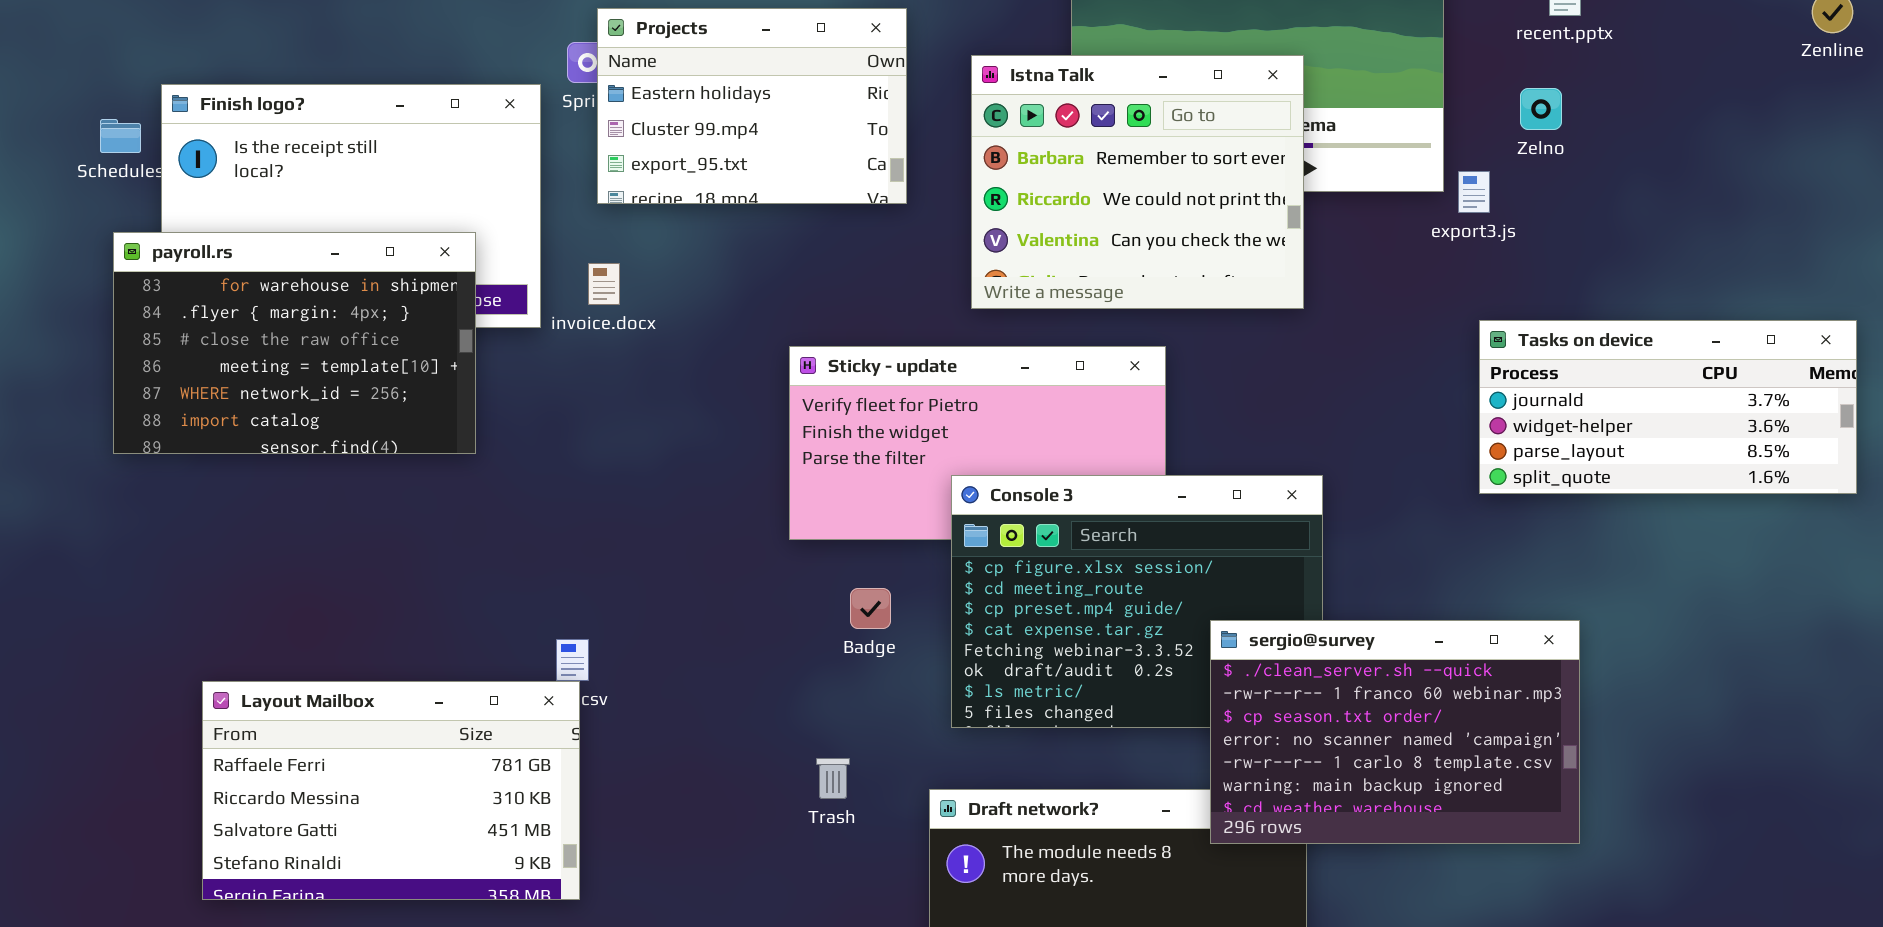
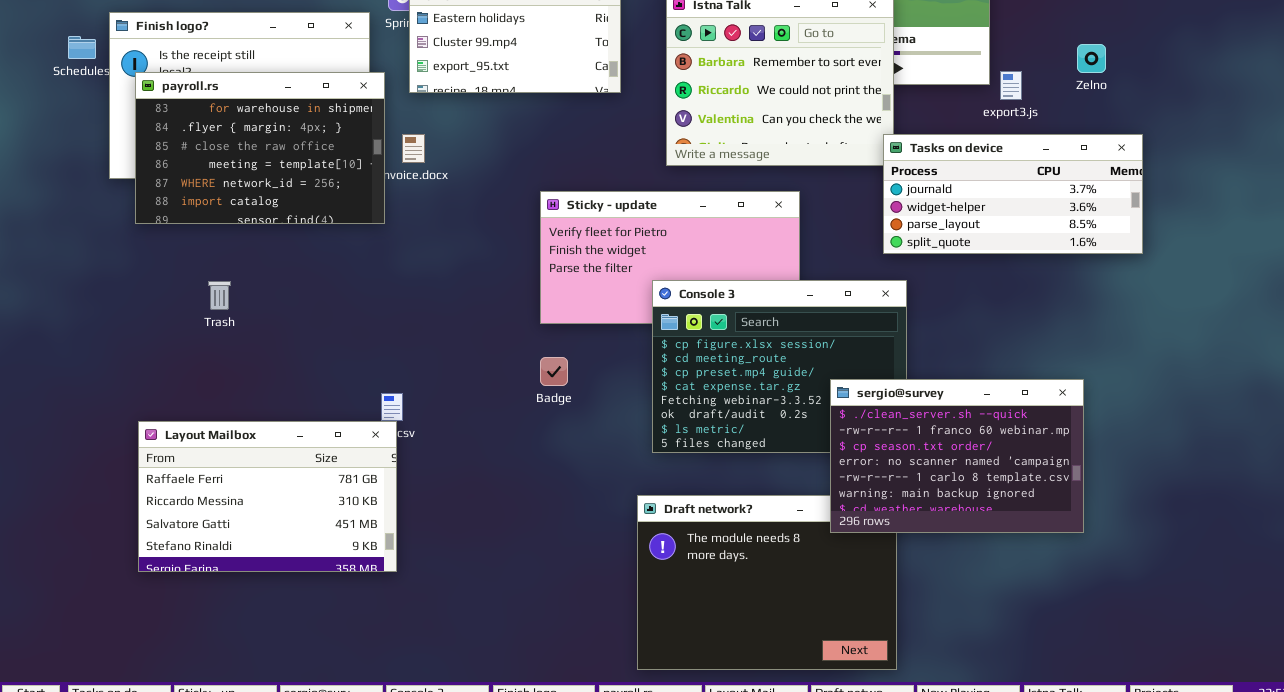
Zelno: [1520,88,1562,130] -> [1077,44,1106,73], moved
payroll.rs: [113,232,476,454] -> [135,72,385,224], moved
Tasks on device: [1479,320,1857,494] -> [883,134,1143,254], moved
Badge: [850,588,891,629] -> [540,357,568,386], moved
Trash: [816,758,850,799] -> [208,281,231,310], moved

